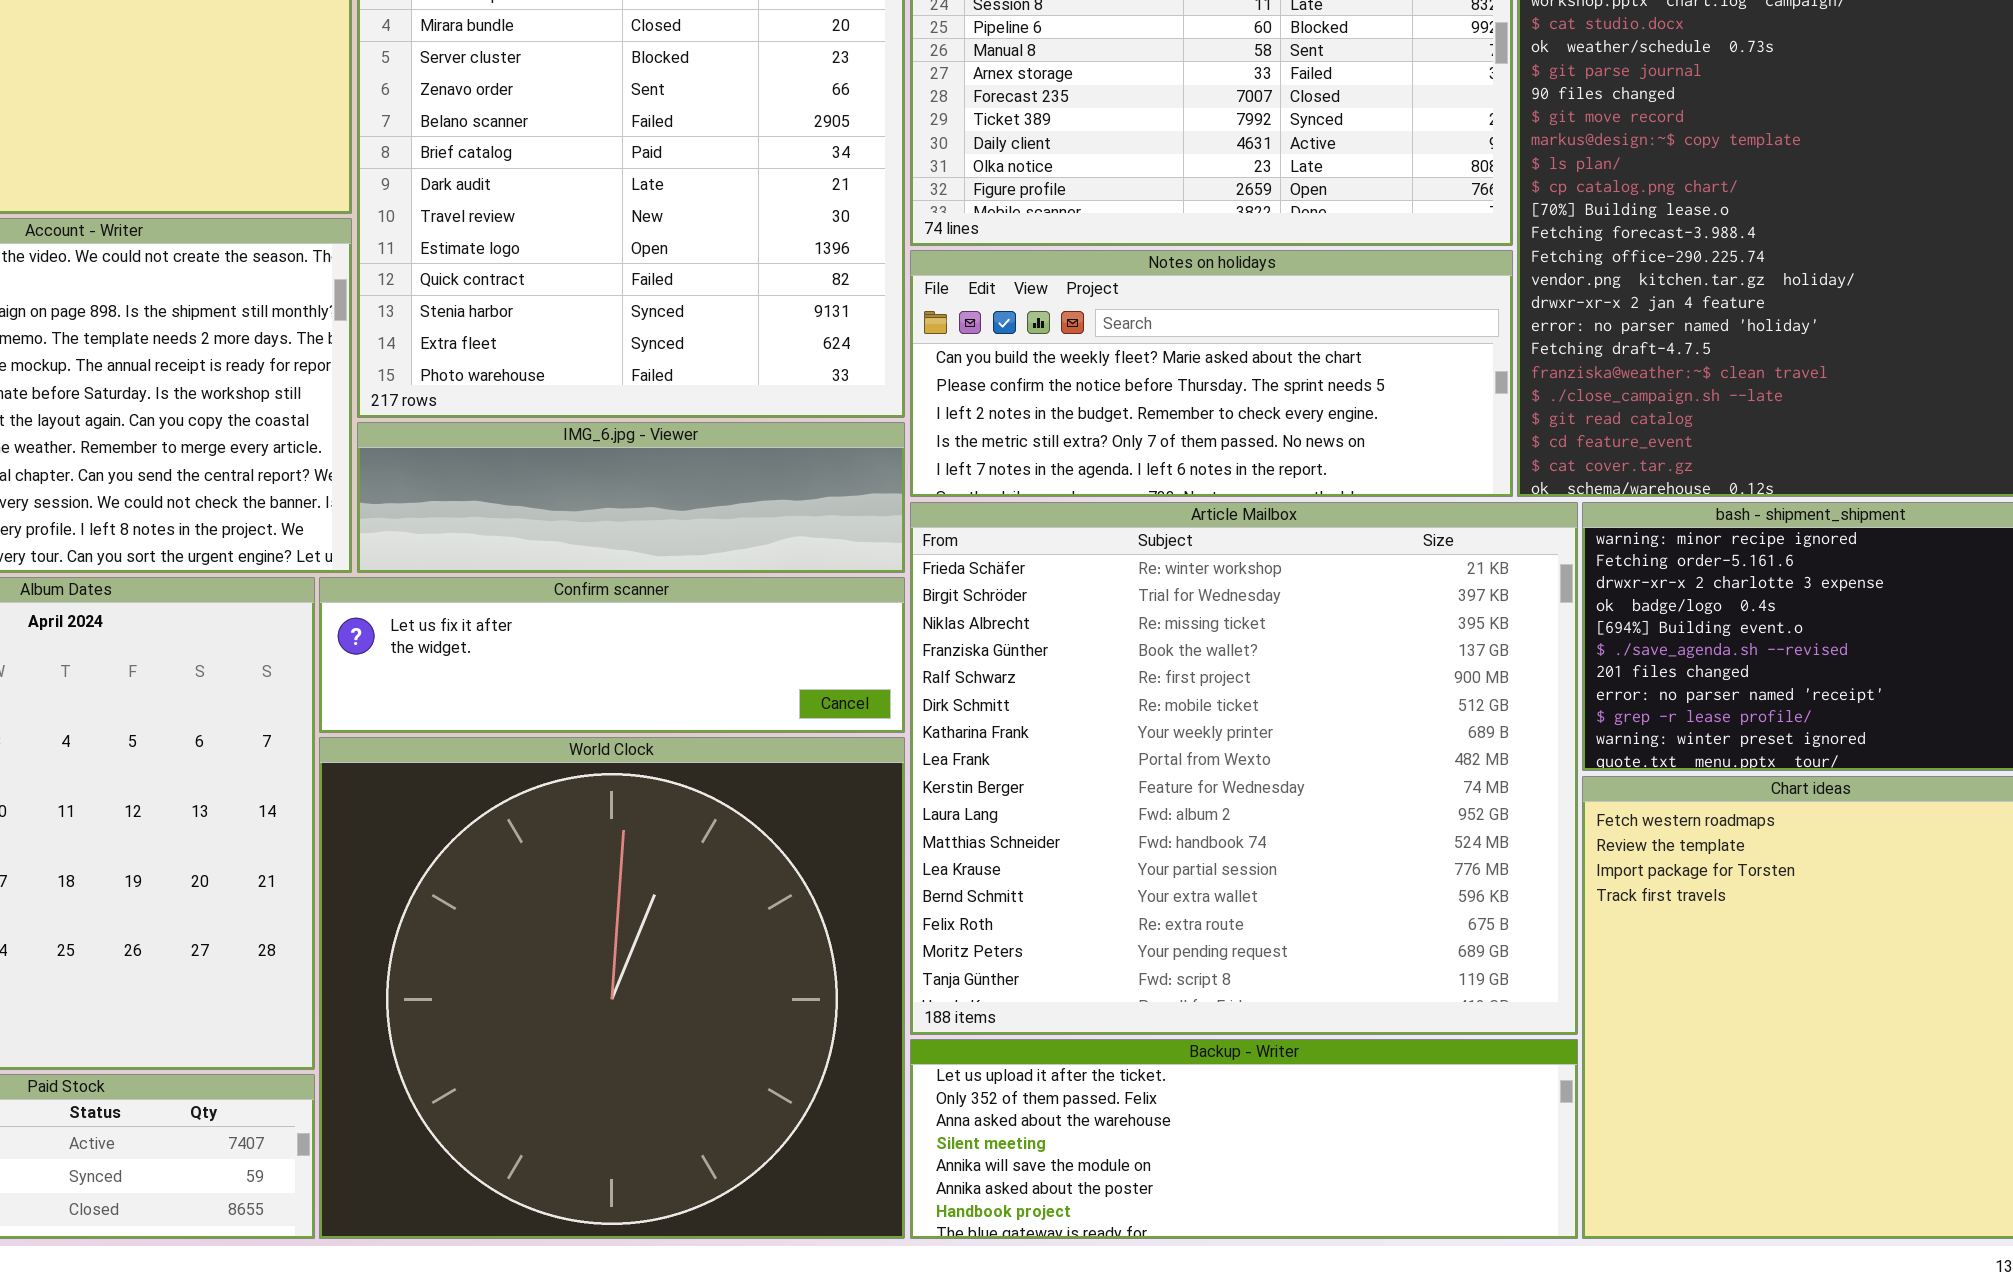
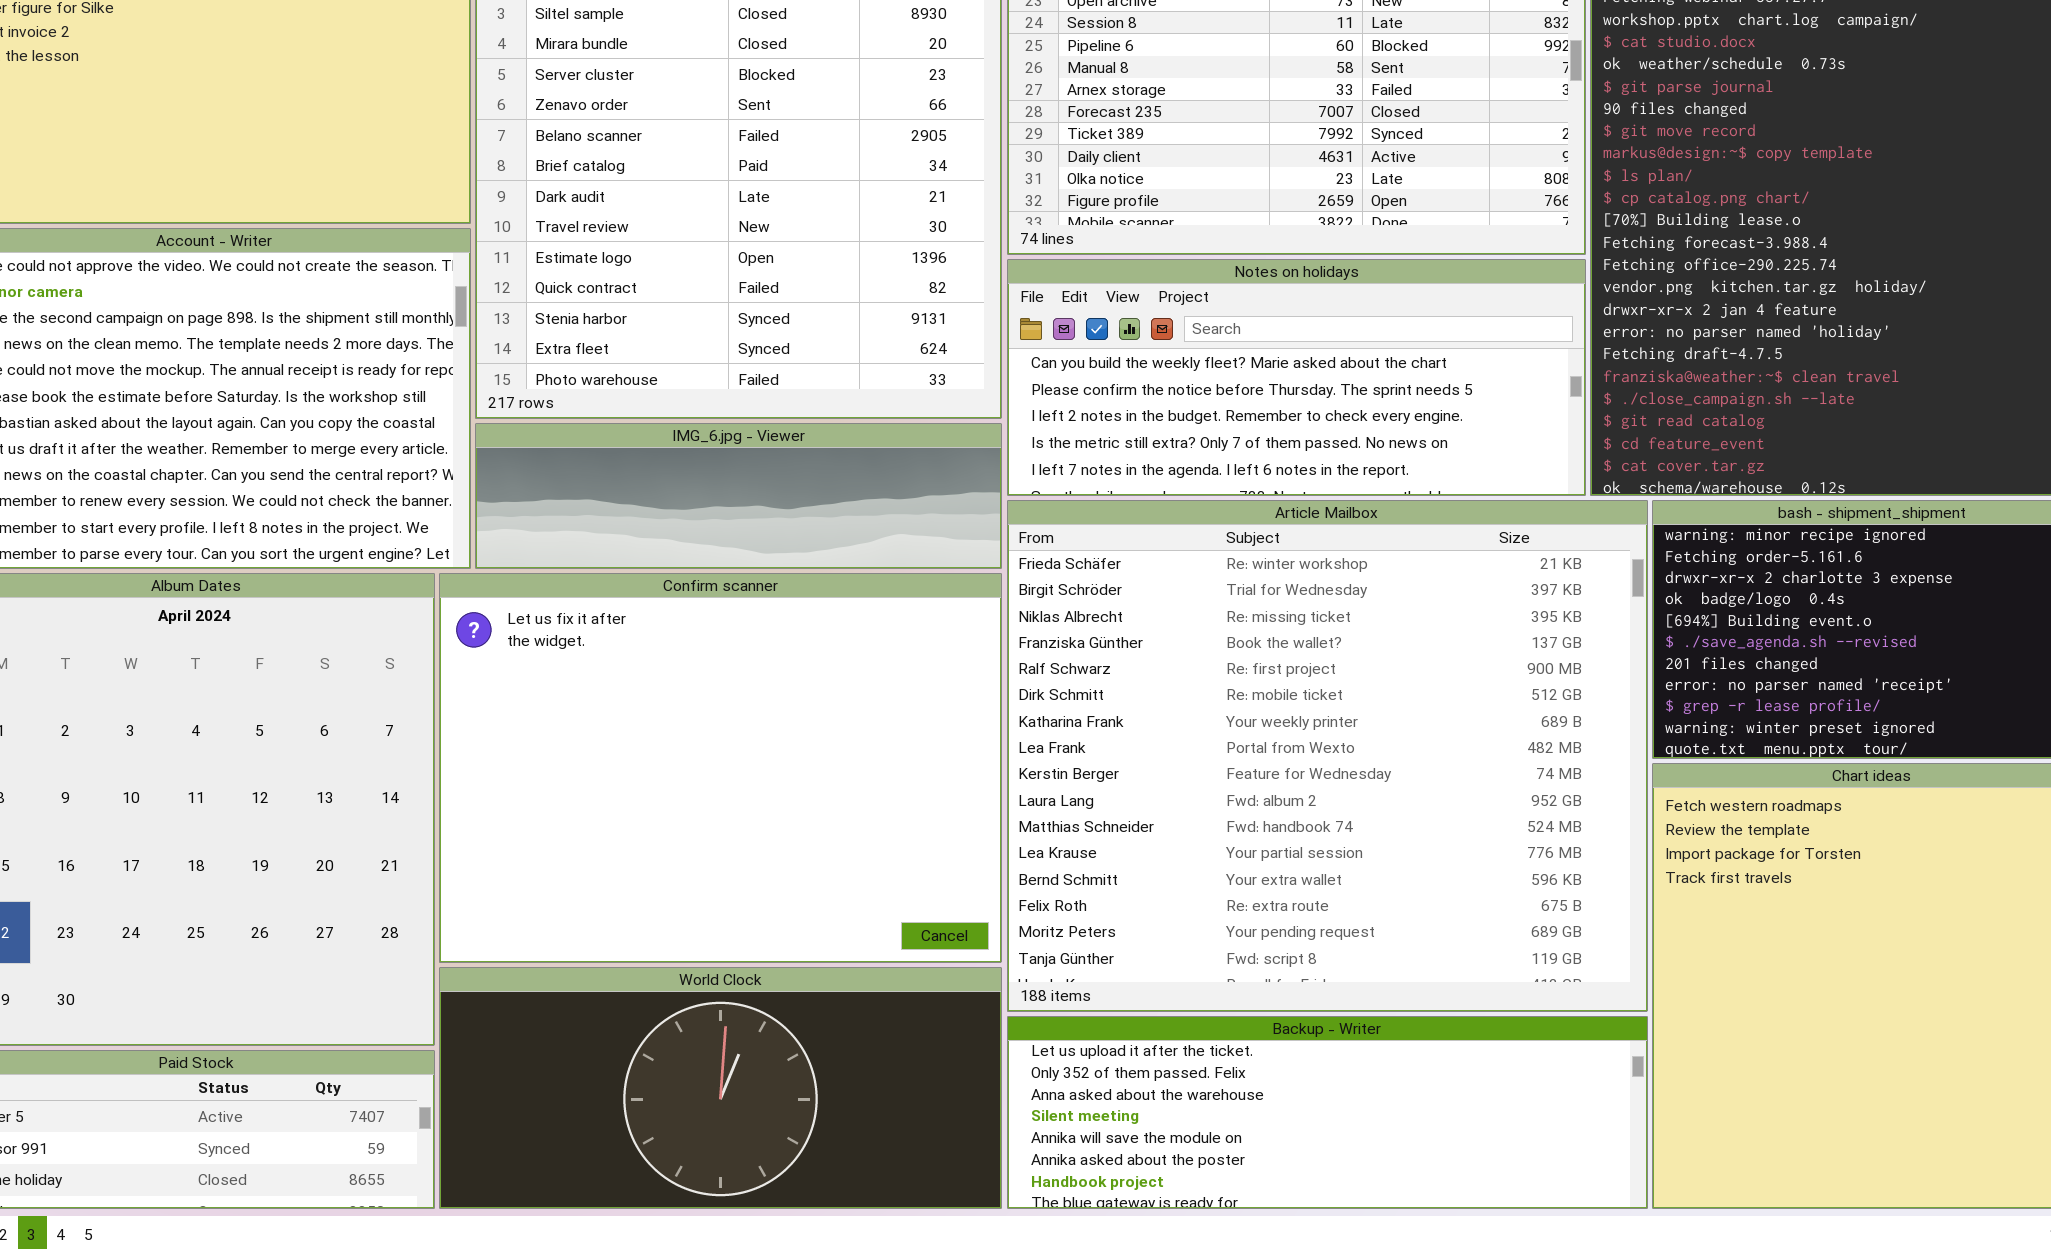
Confirm scanner: [319,577,905,733] -> [439,573,1002,963], resized
World Clock: [319,737,905,1239] -> [439,967,1002,1209], resized

